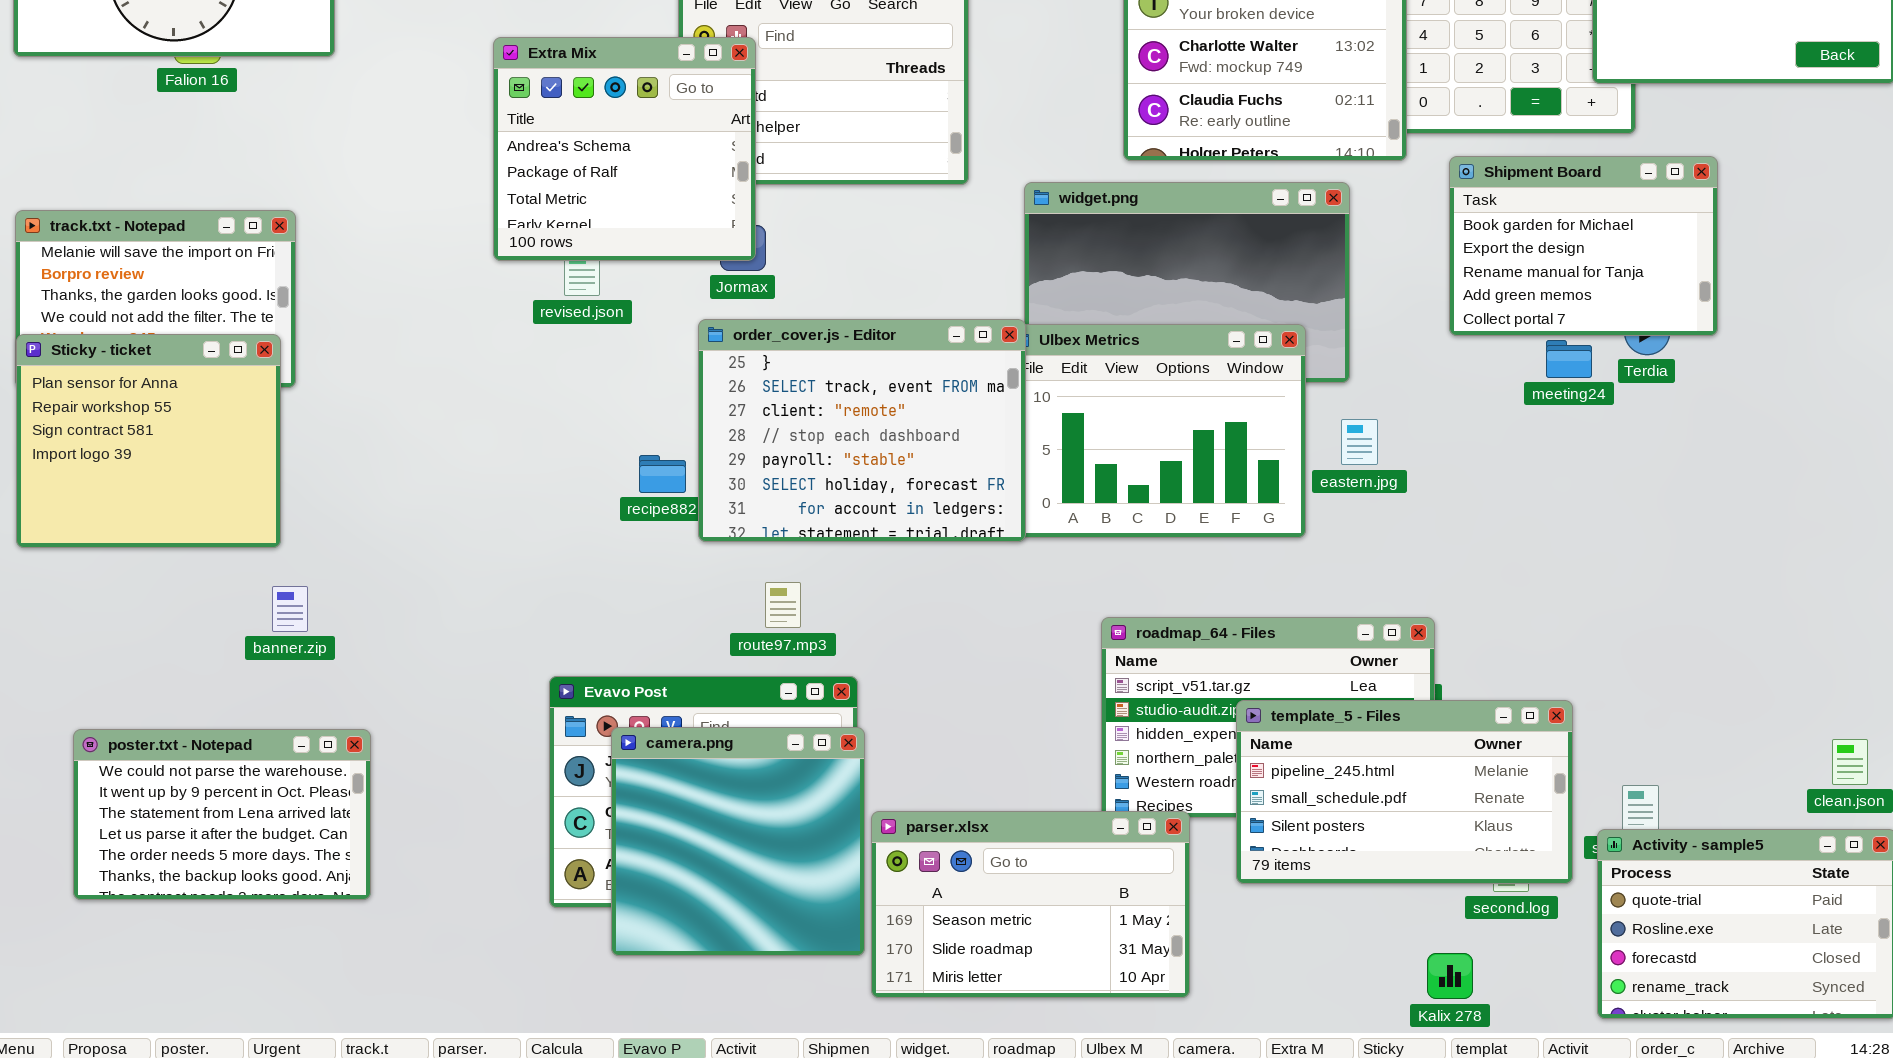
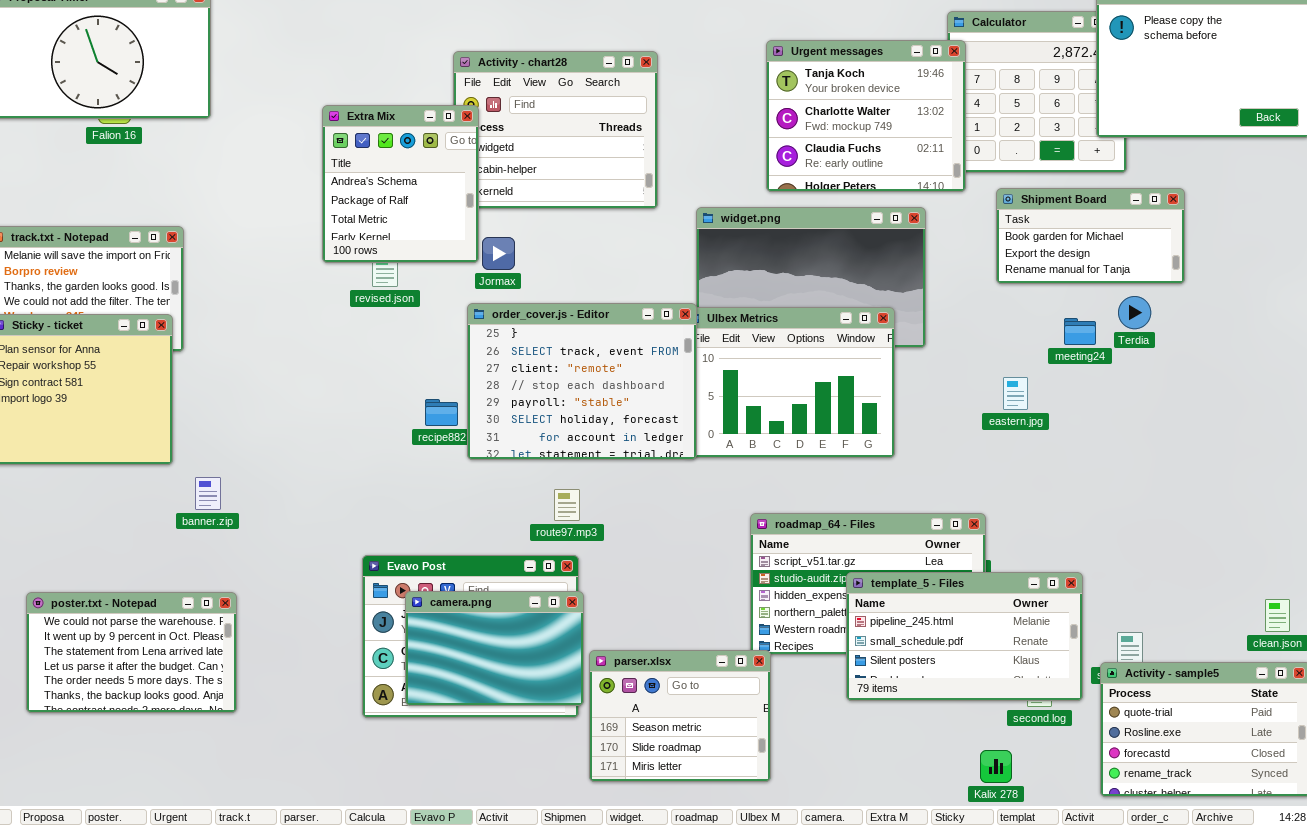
Extra Mix: [493,37,756,261] -> [322,105,479,263], resized
Shipment Board: [1449,156,1718,336] -> [996,188,1185,284], resized
eastern.jpg: [1341,419,1378,465] -> [1003,377,1028,410], moved
route97.mp3: [765,582,801,628] -> [554,489,580,521], moved
banner.zip: [272,586,308,632] -> [195,477,221,510], moved
camera.png: [611,727,865,956] -> [405,591,584,706], resized
parser.xlsx: [871,811,1190,998] -> [589,650,771,782], resized

